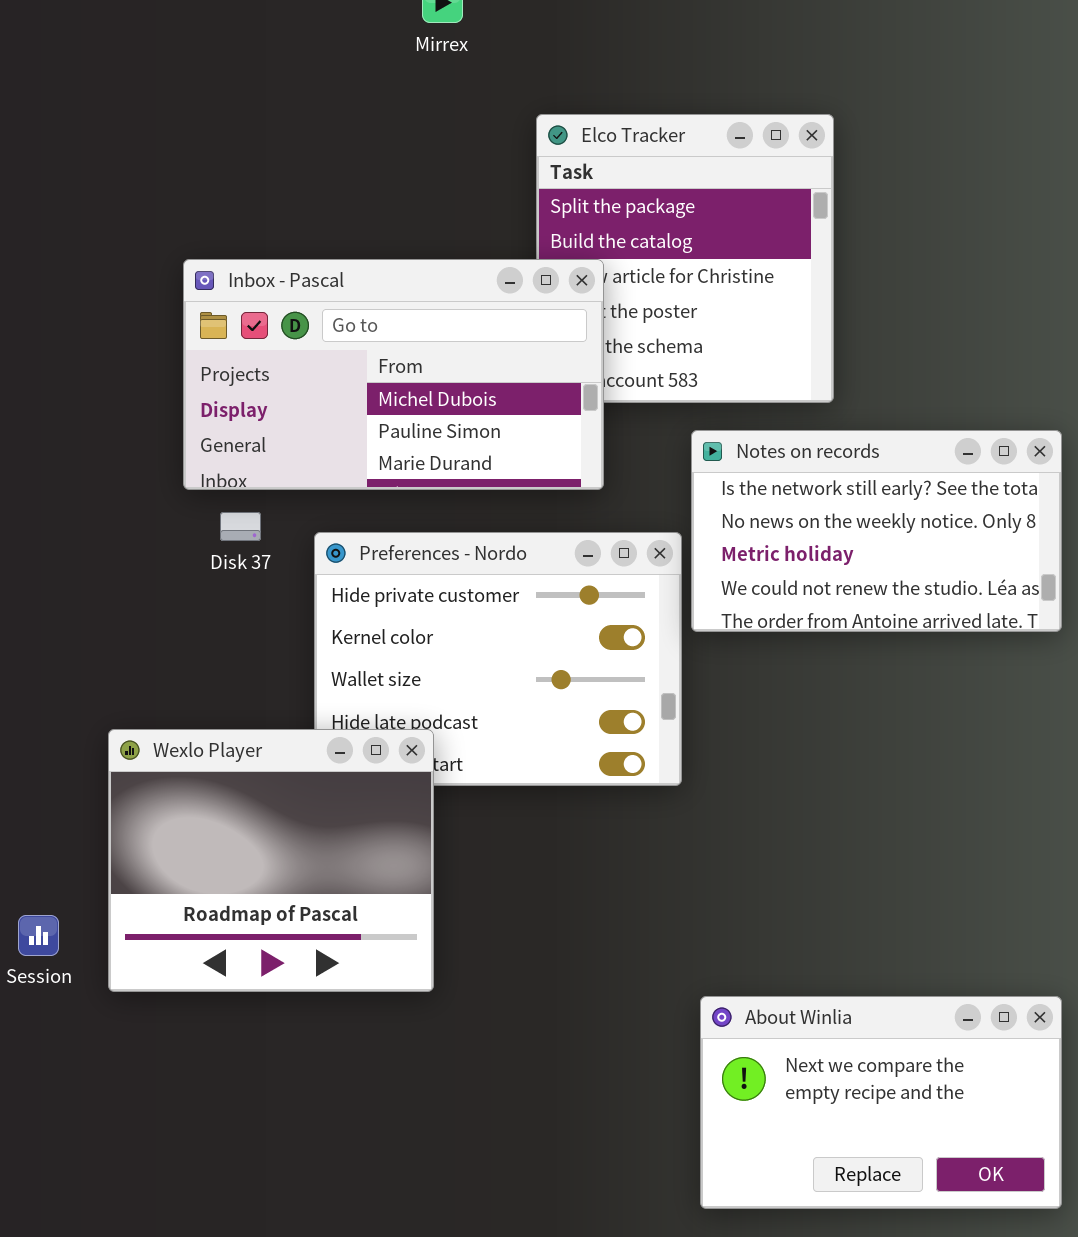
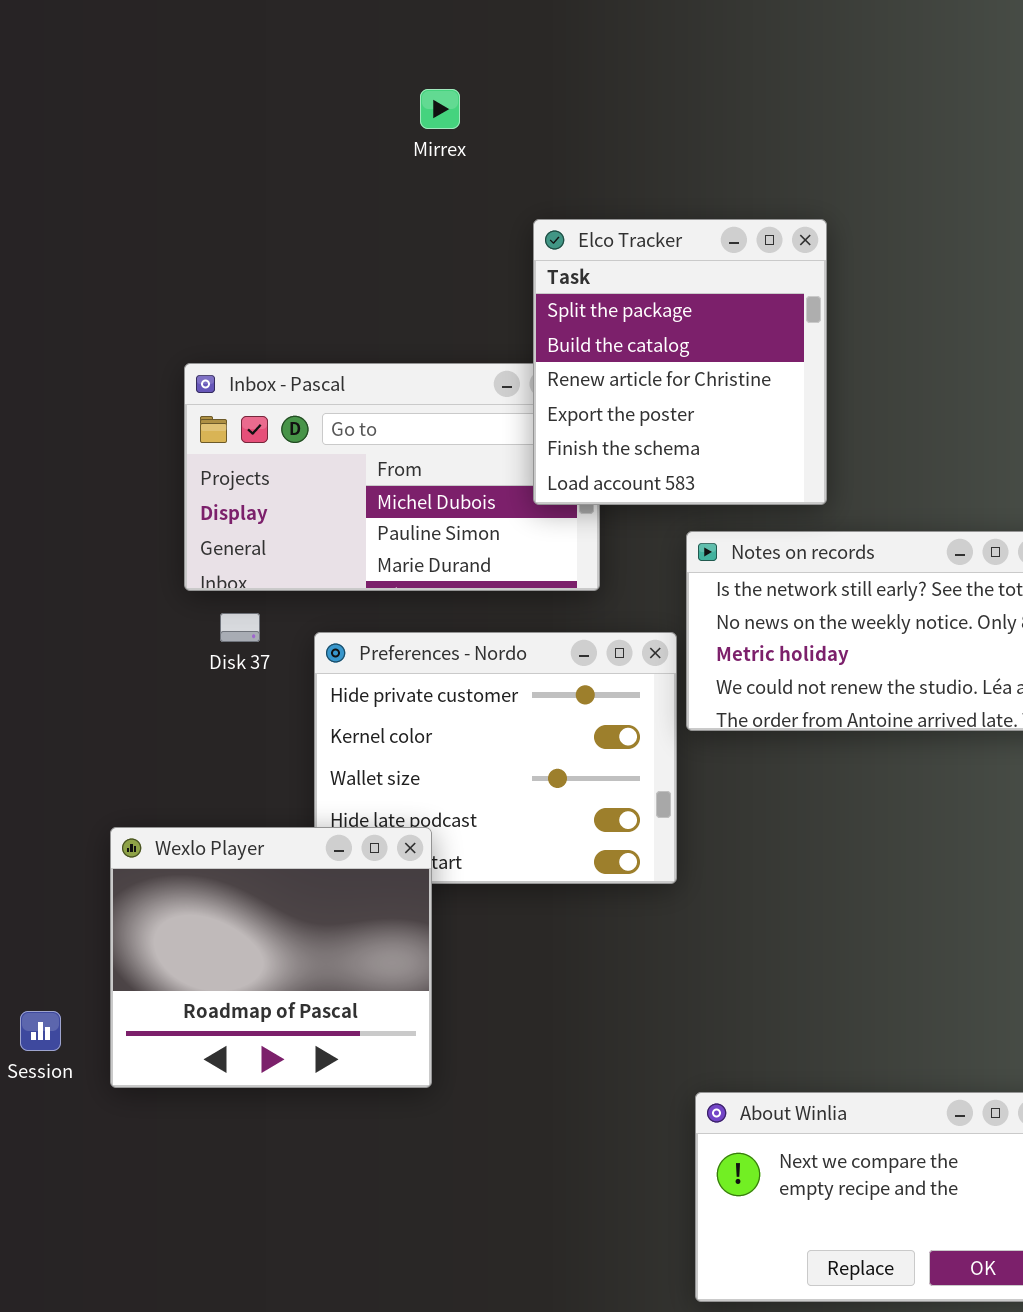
Elco Tracker: [536,114,834,403] -> [533,219,827,505], raised

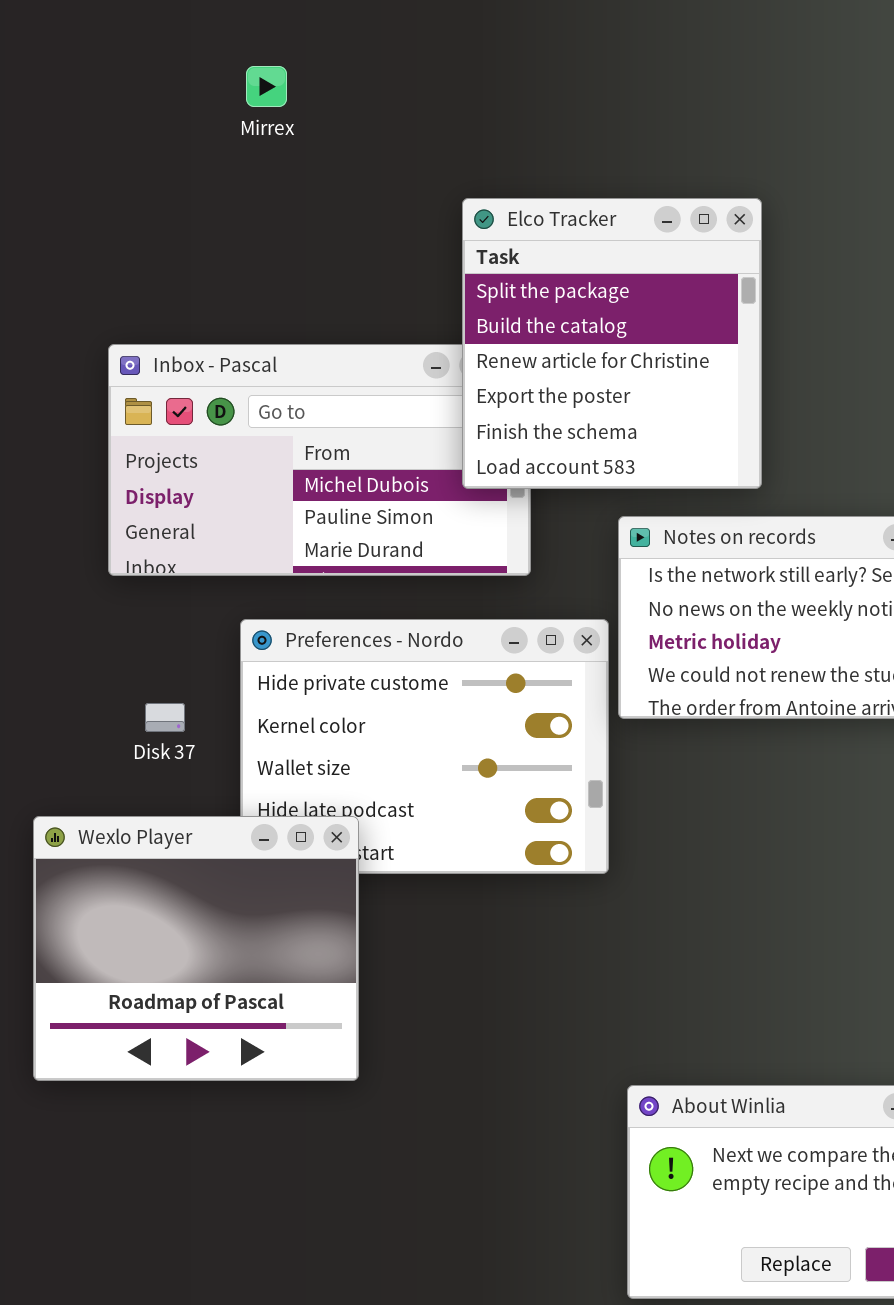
Mirrex: [420,89,460,129] -> [246,66,287,107], moved
Disk 37: [220,613,260,642] -> [145,703,185,732], moved

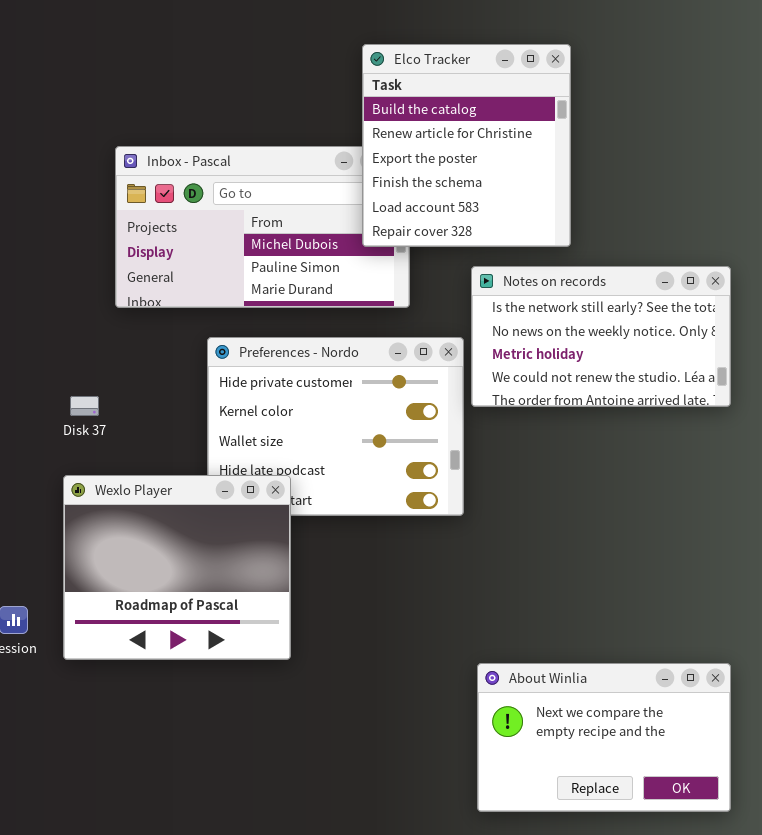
Elco Tracker: [462,198,762,489] -> [362,44,571,247], scrolled down 1 row
Disk 37: [145,703,185,732] -> [70,396,99,416], moved

